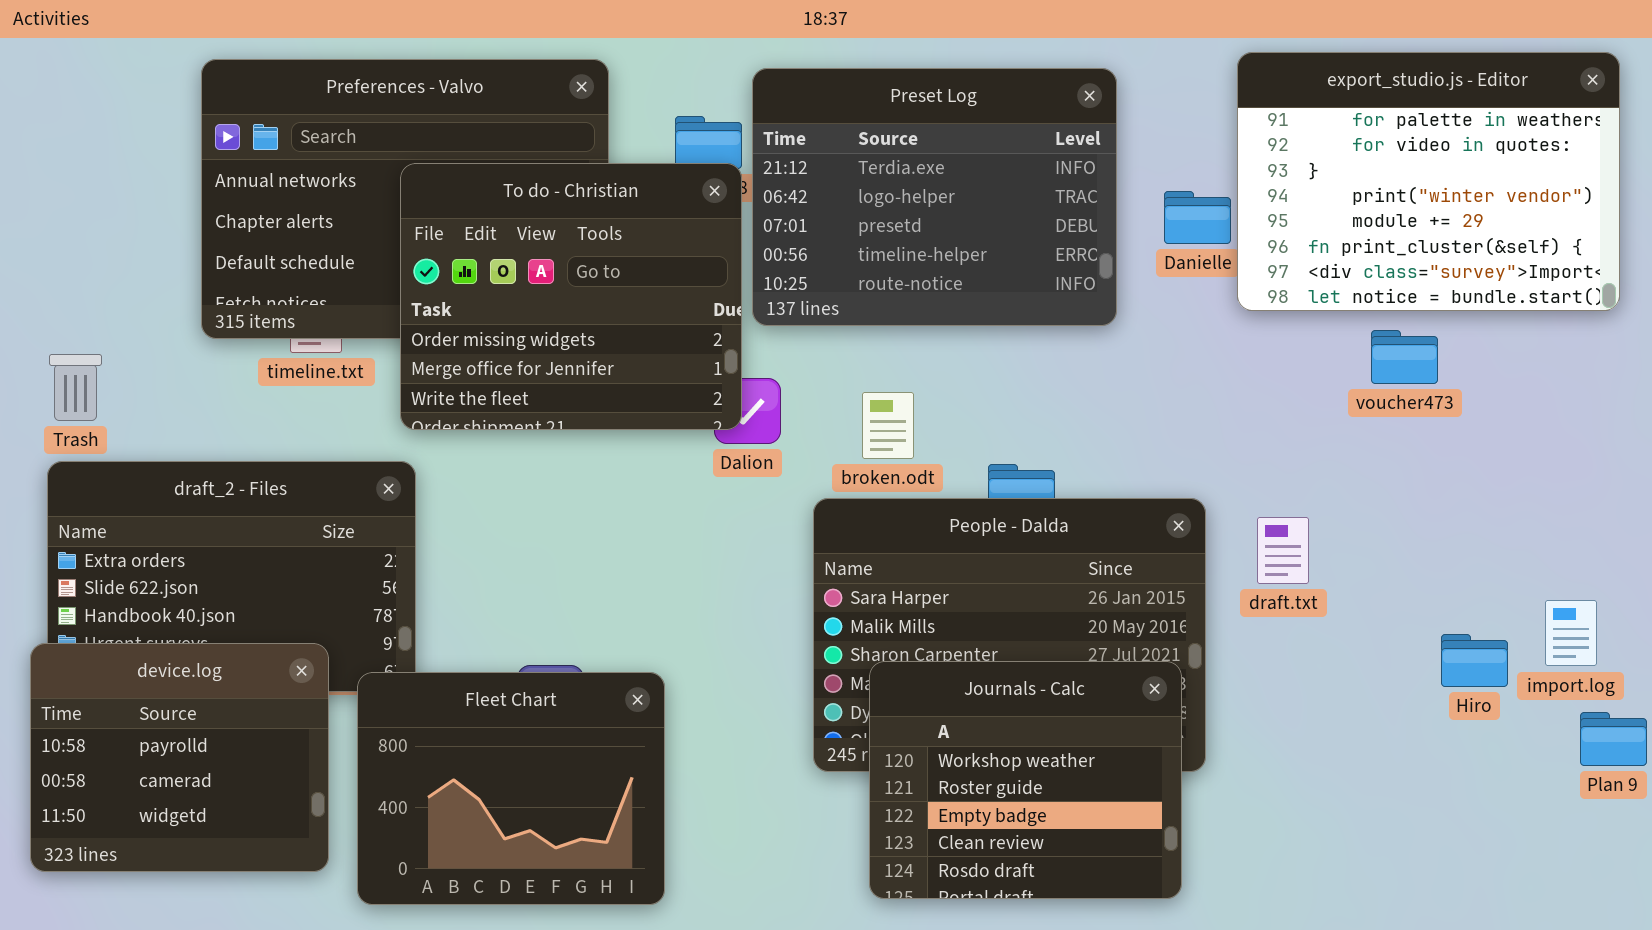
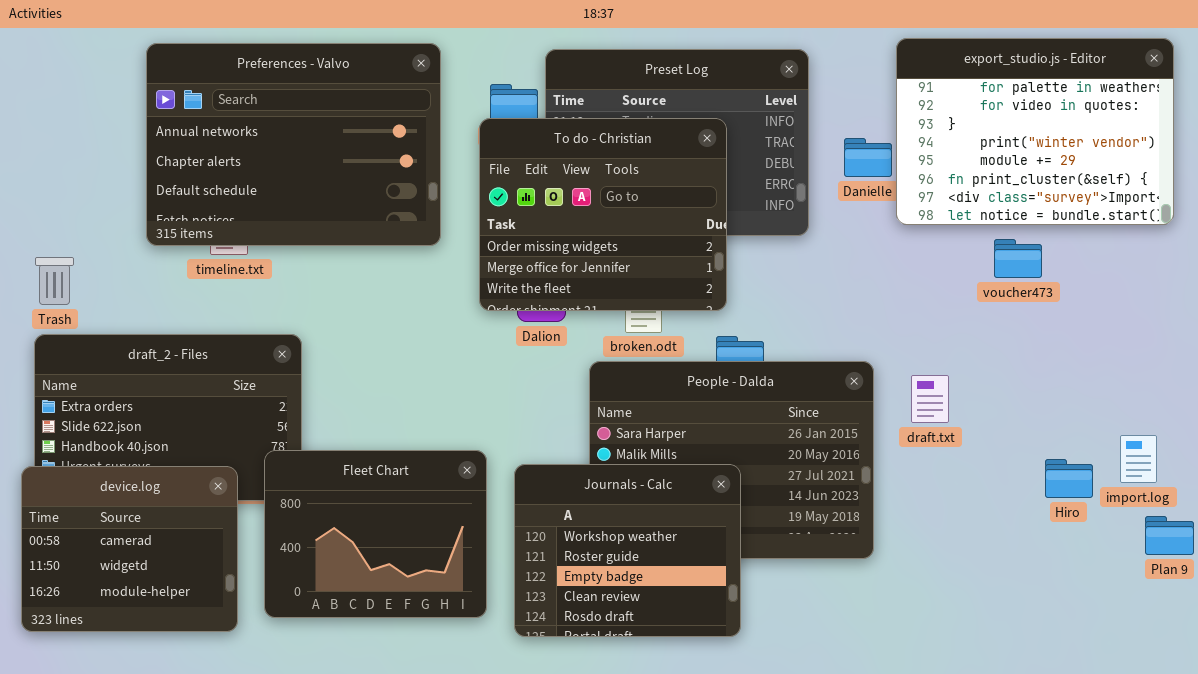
To do - Christian: [400,163,742,430] -> [479,118,727,311], moved
device.log: [30,643,329,872] -> [21,466,238,632], scrolled down 1 row
Journals - Calc: [869,661,1182,899] -> [514,464,741,637], moved
Fleet Chart: [357,672,665,905] -> [264,450,487,618], moved

